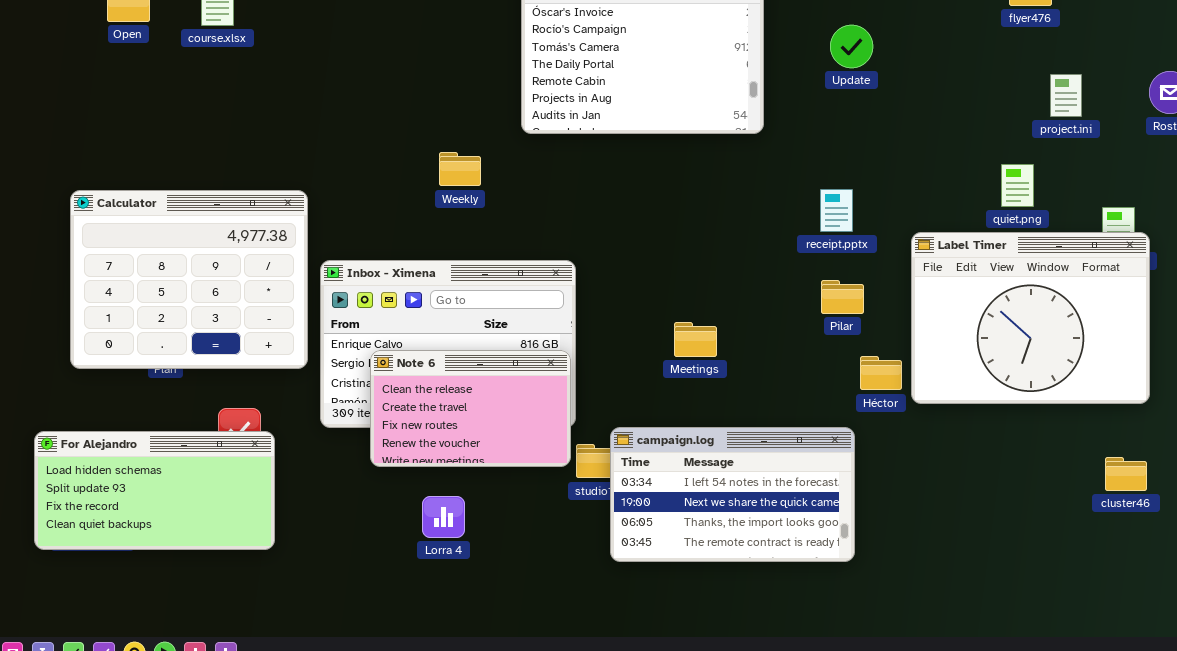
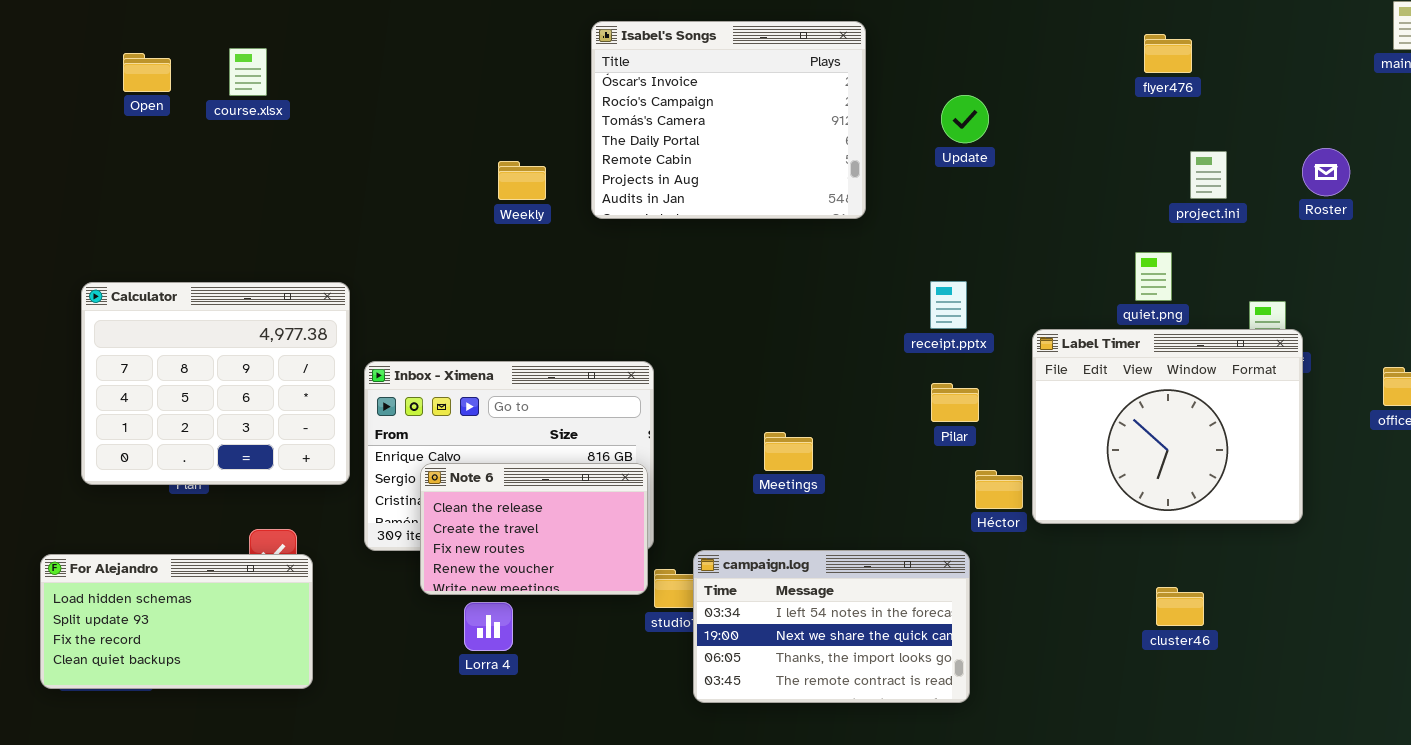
Weekly: [439,152,481,186] -> [498,161,546,200], moved
cluster46: [1105,457,1147,491] -> [1156,587,1204,626], moved
Lorra 4: [422,496,465,538] -> [464,602,513,651], moved

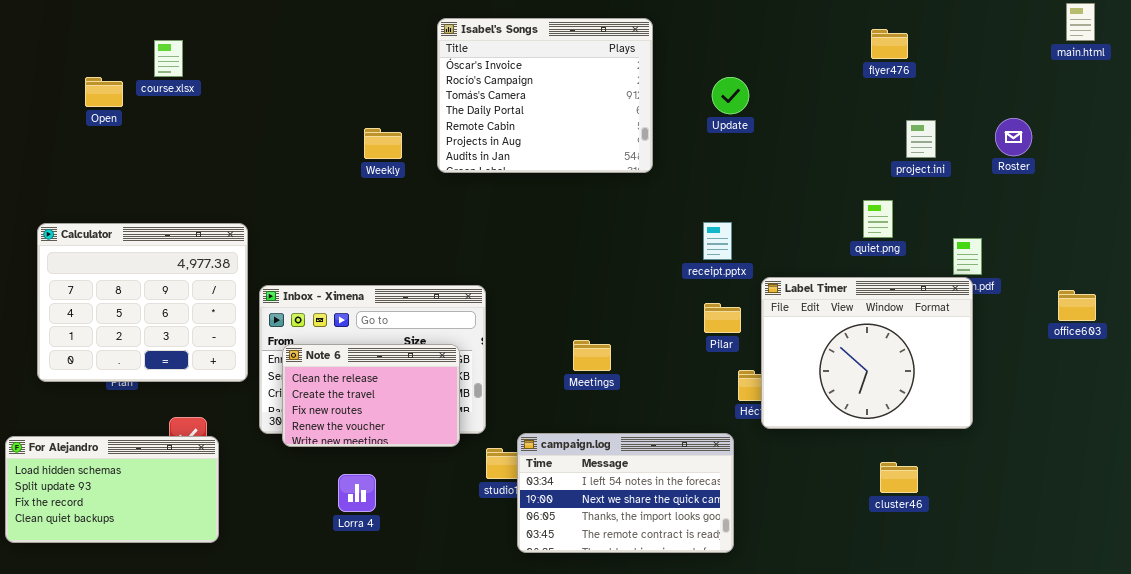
Open: [123,53,171,92] -> [85,77,123,107], moved
Label Timer: [1032,329,1303,524] -> [761,277,973,429], moved
Note 6: [420,463,648,595] -> [282,344,460,447], moved

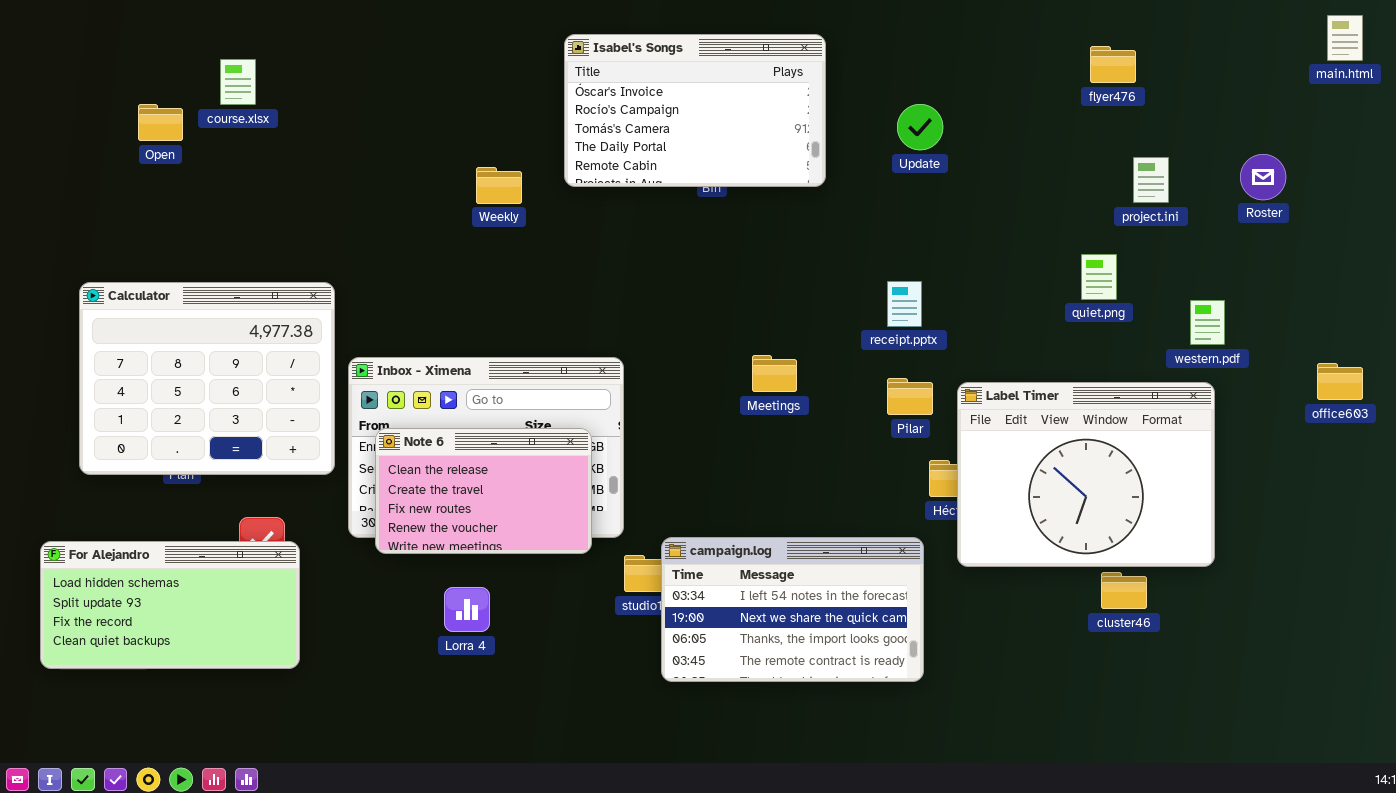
Isabel's Songs: [437,18,653,173] -> [564,34,826,187], resized
Label Timer: [761,277,973,429] -> [957,382,1215,567], moved
Meetings: [573,340,611,371] -> [752,355,797,392], moved

